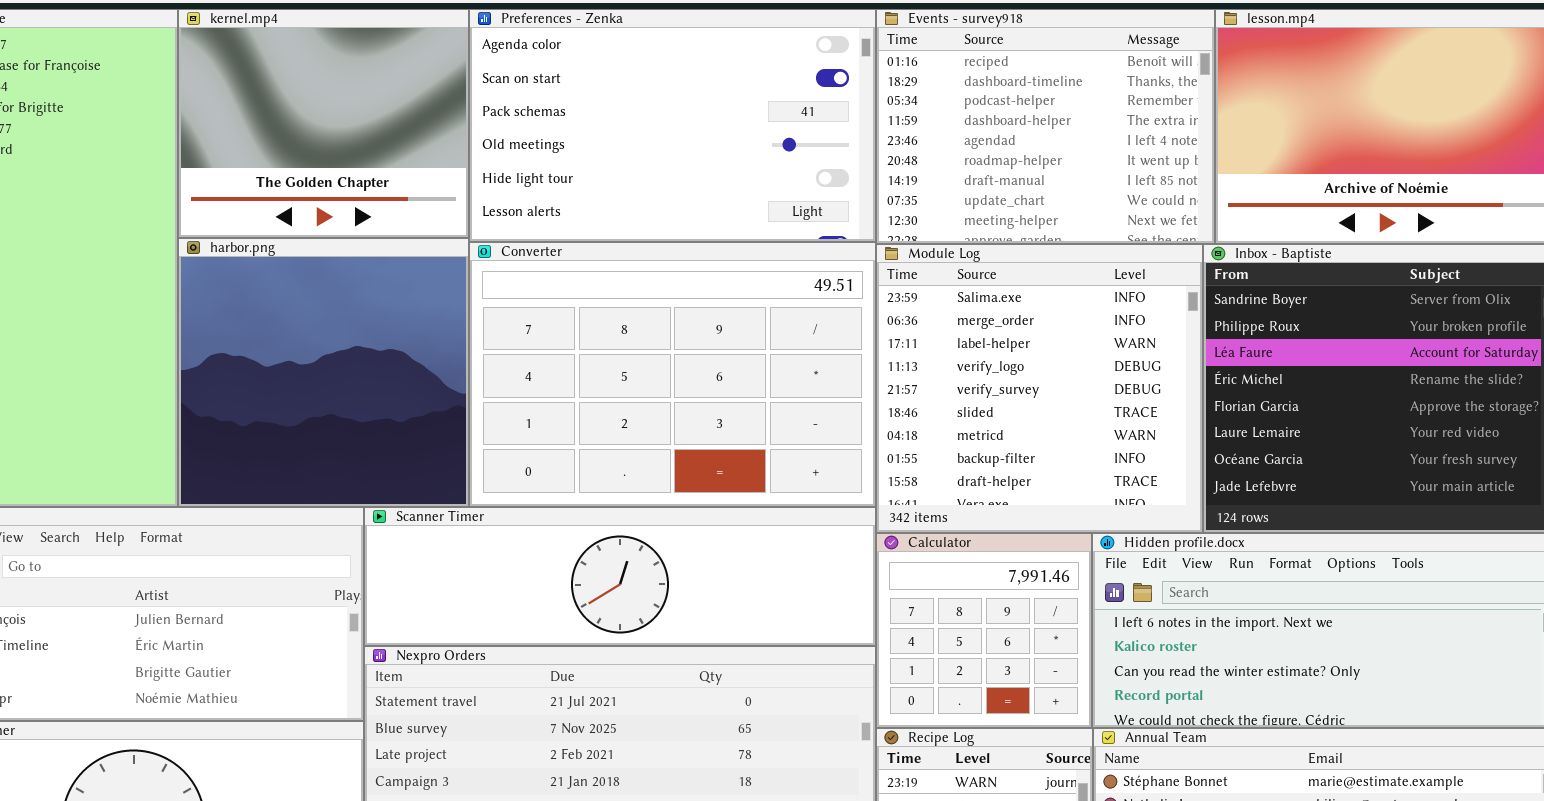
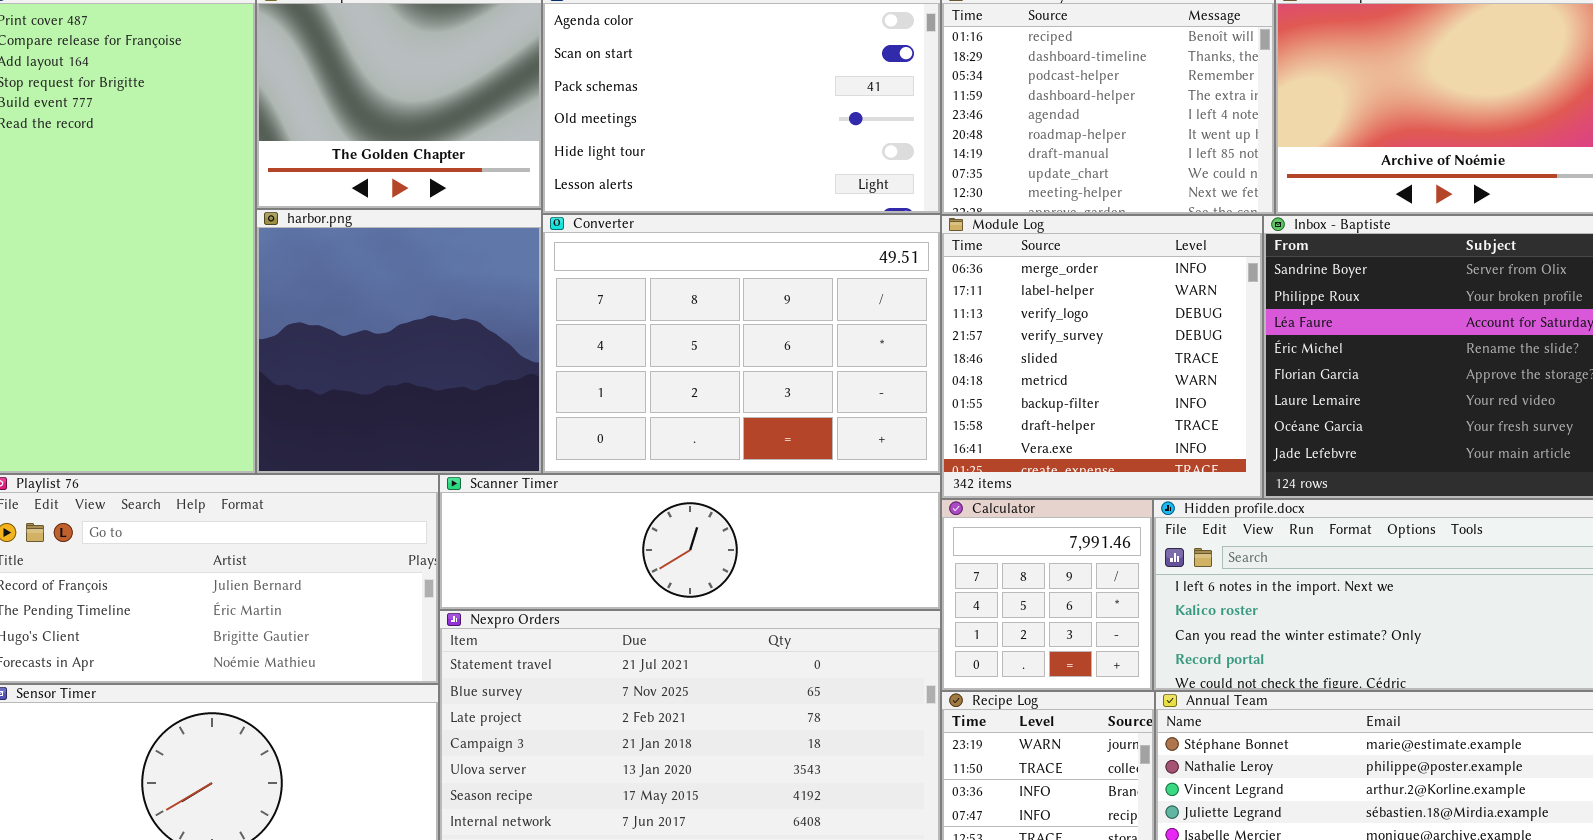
Module Log: [876,244,1203,533] -> [941,215,1263,499], scrolled down 1 row

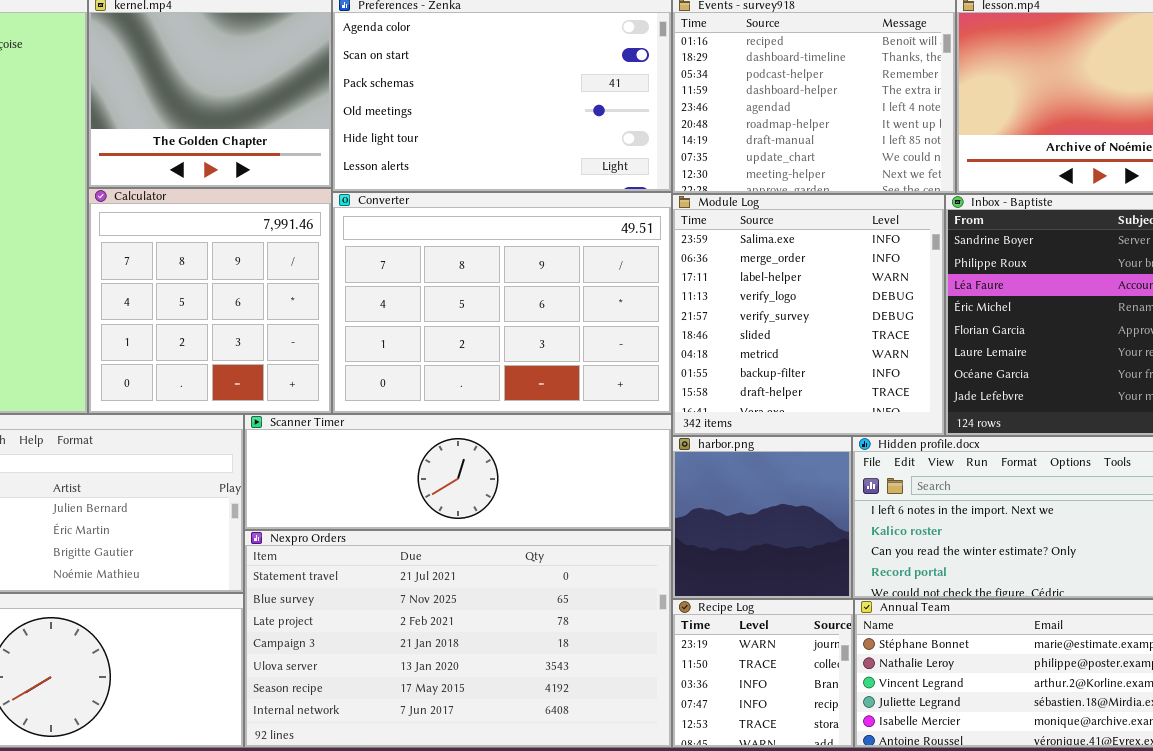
harbor.png: [256,209,542,474] -> [672,436,852,599], moved, resized
Module Log: [941,215,1263,499] -> [672,194,945,436], scrolled up 1 row
Calculator: [941,499,1153,691] -> [88,188,332,414], moved, resized

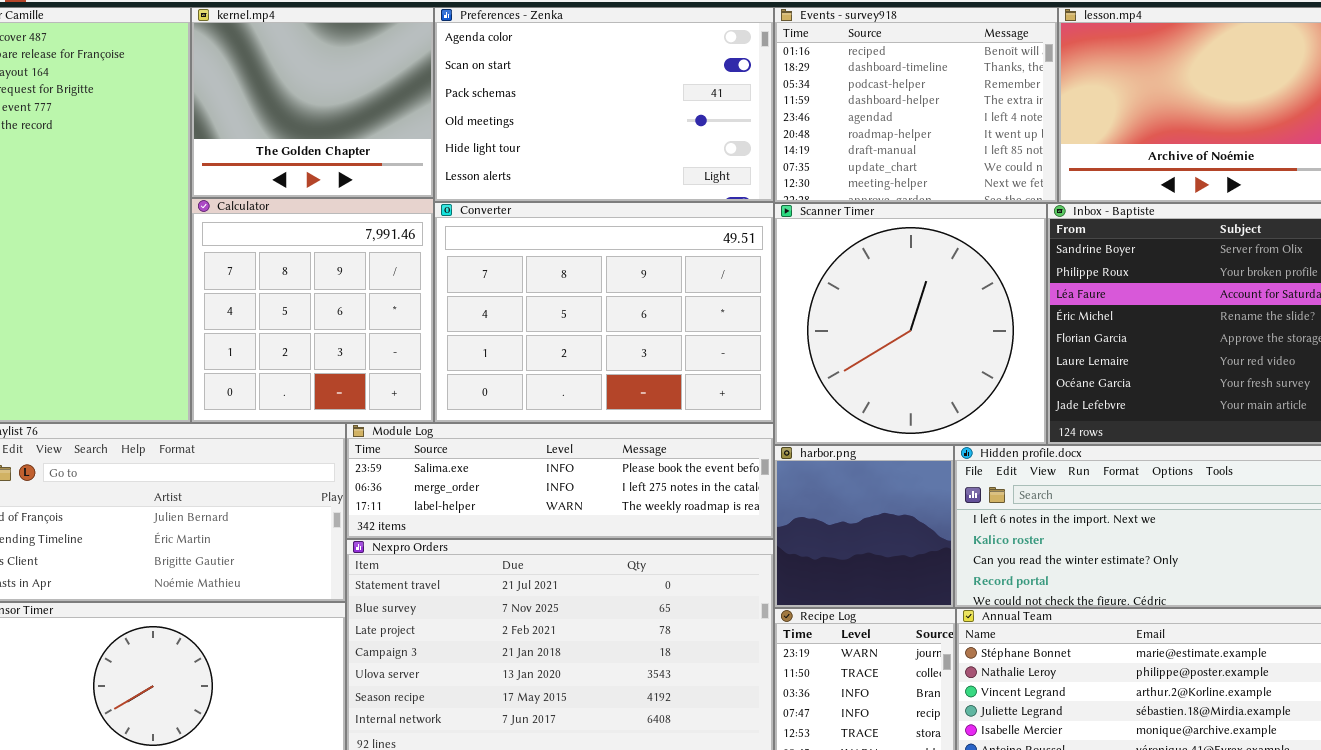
Module Log: [672,194,945,436] -> [346,423,774,539], moved, resized
Scanner Timer: [244,414,672,530] -> [774,203,1047,445], moved, resized

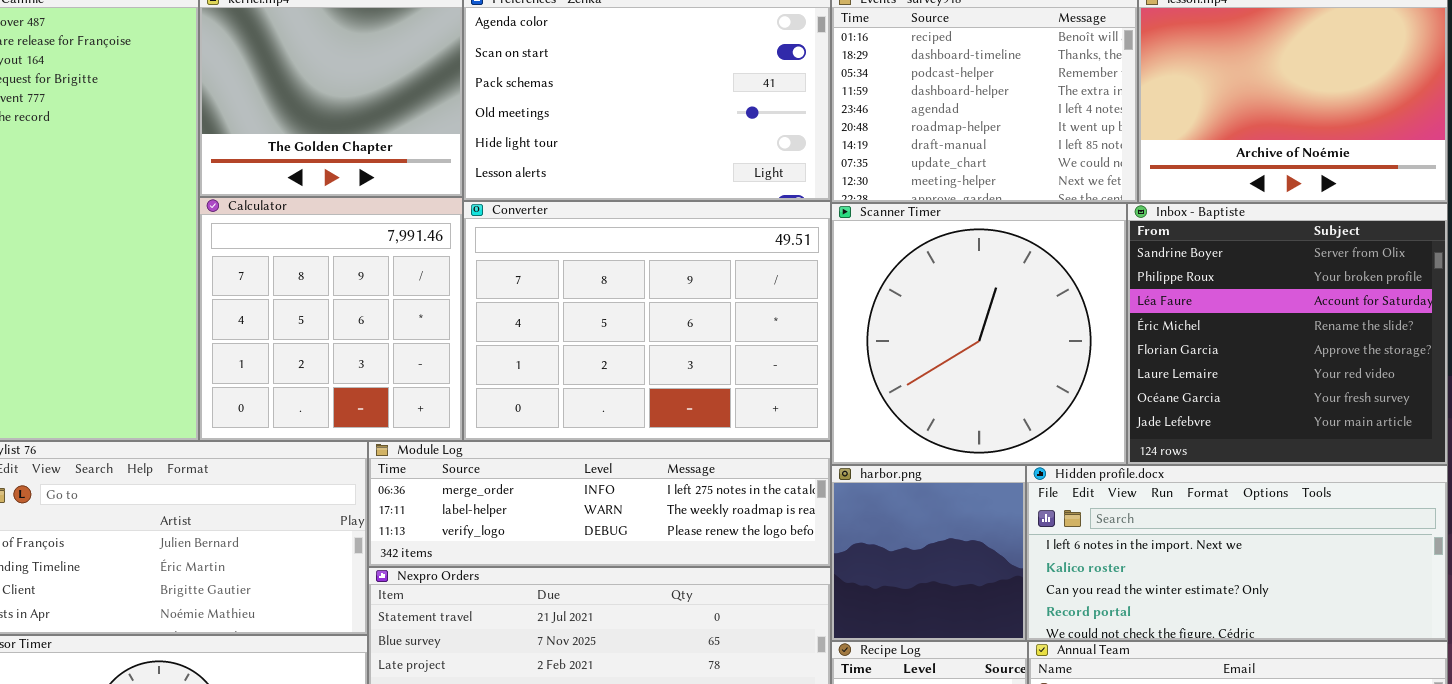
Module Log: [346,423,774,539] -> [368,441,831,567], scrolled down 1 row

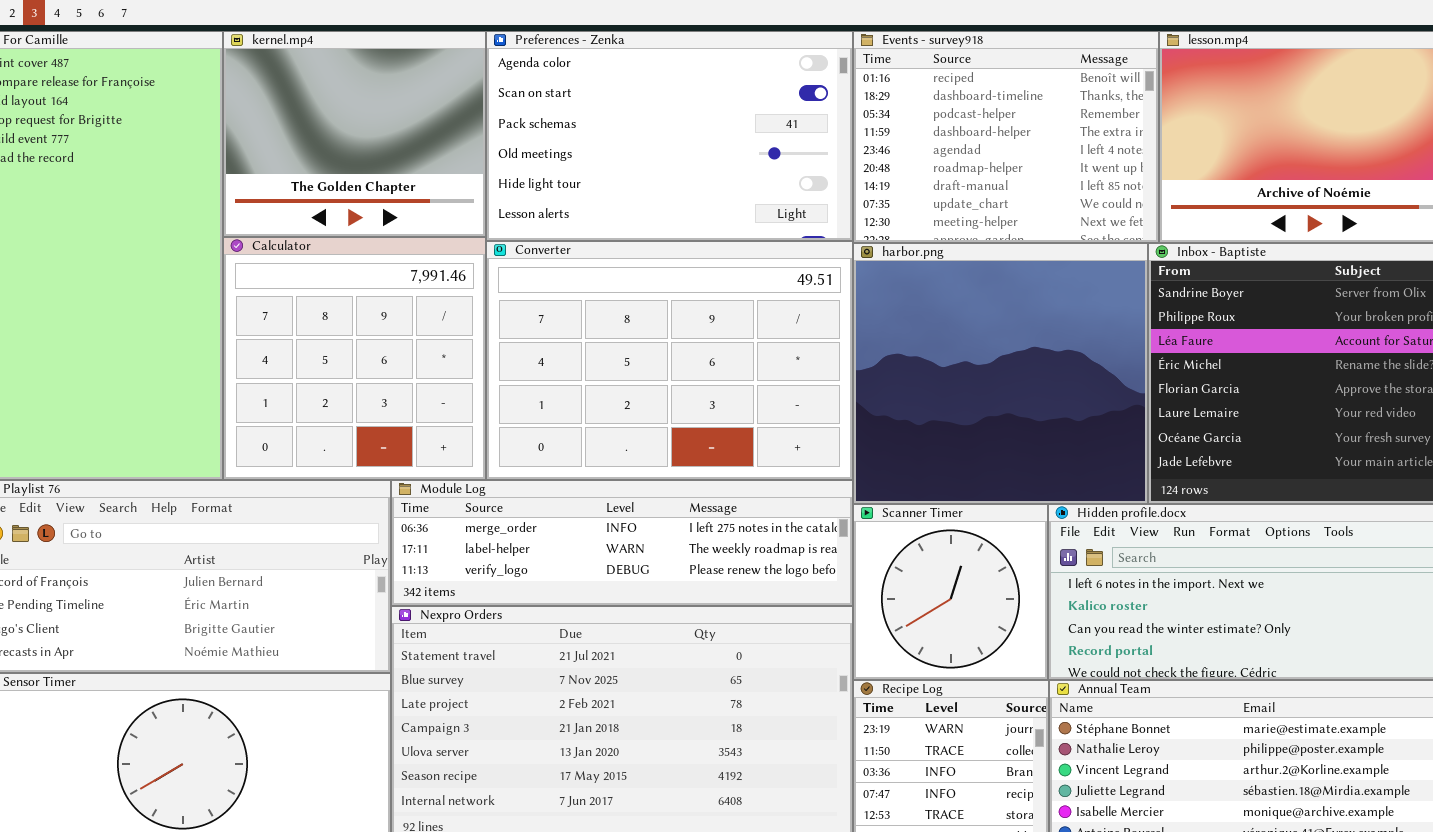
Scanner Timer: [831,203,1127,465] -> [853,504,1048,680], moved, resized
harbor.png: [831,465,1026,641] -> [853,243,1148,504], moved, resized

